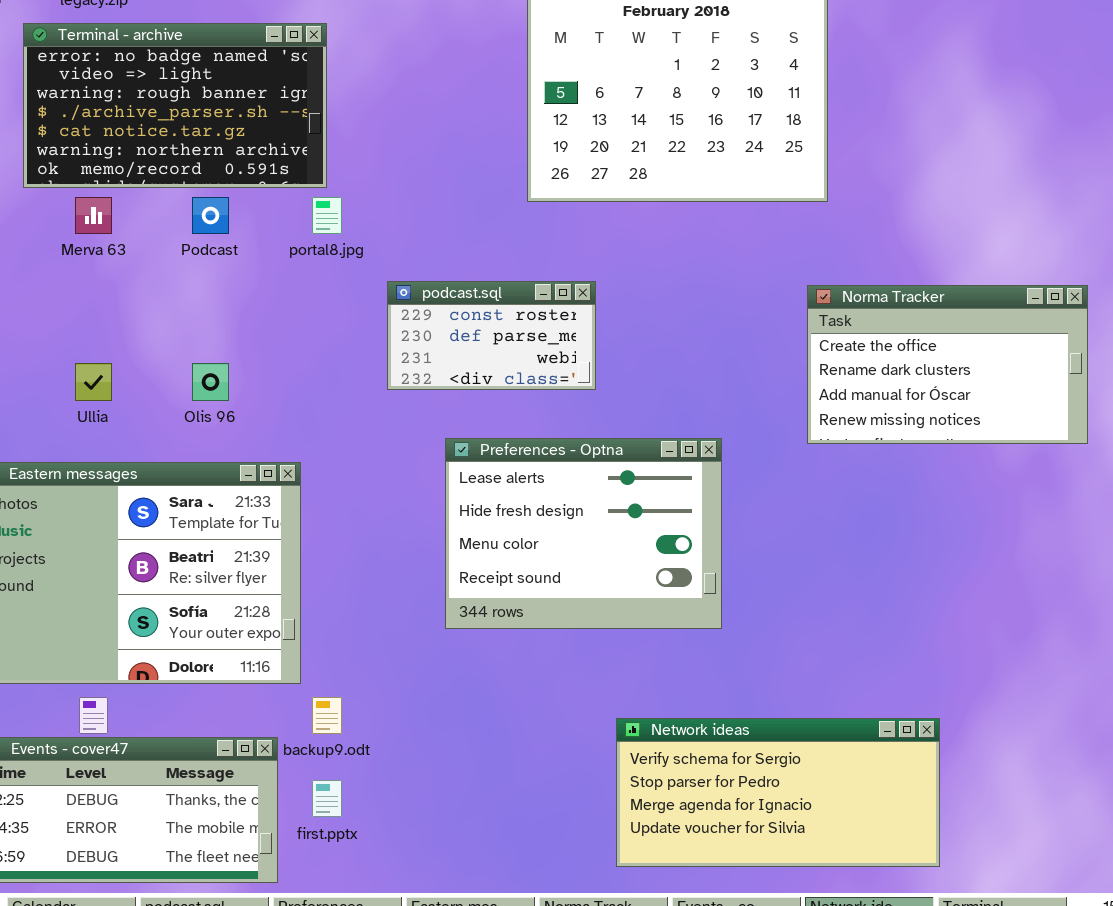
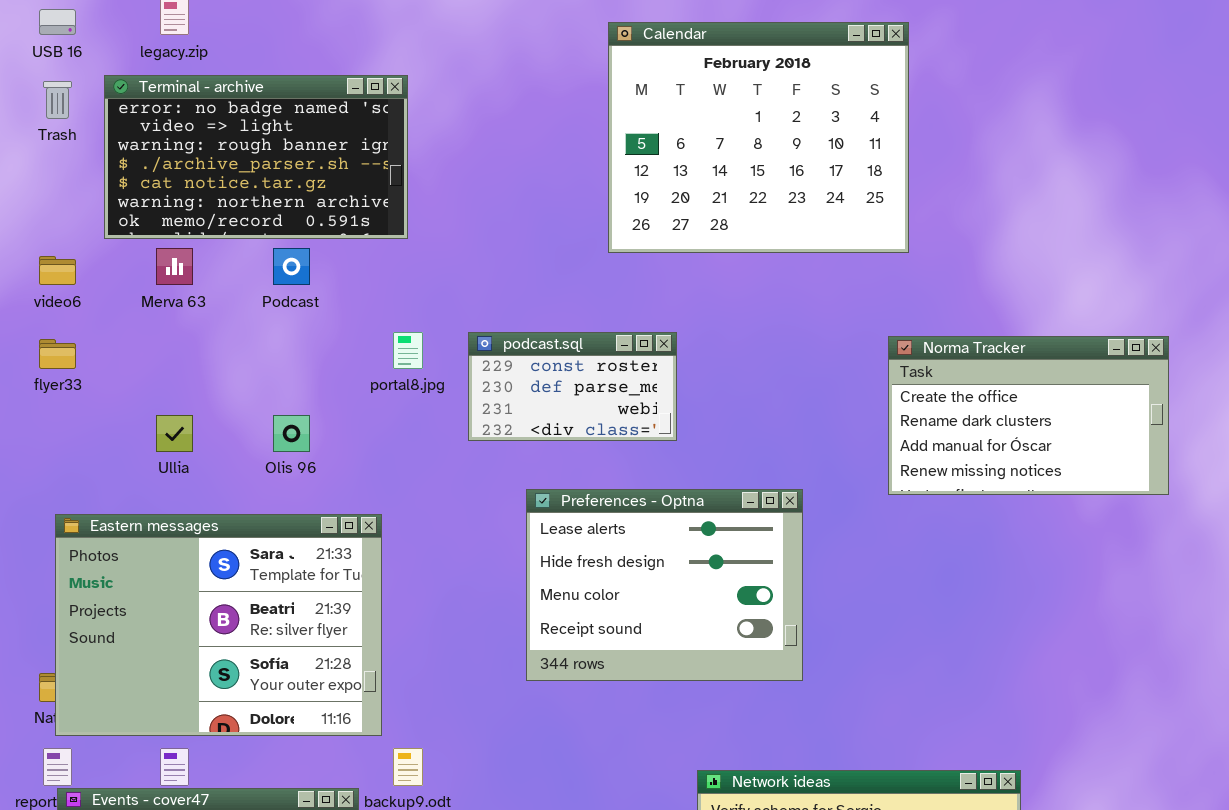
portal8.jpg: [312,197,342,234] -> [393,332,423,369], moved

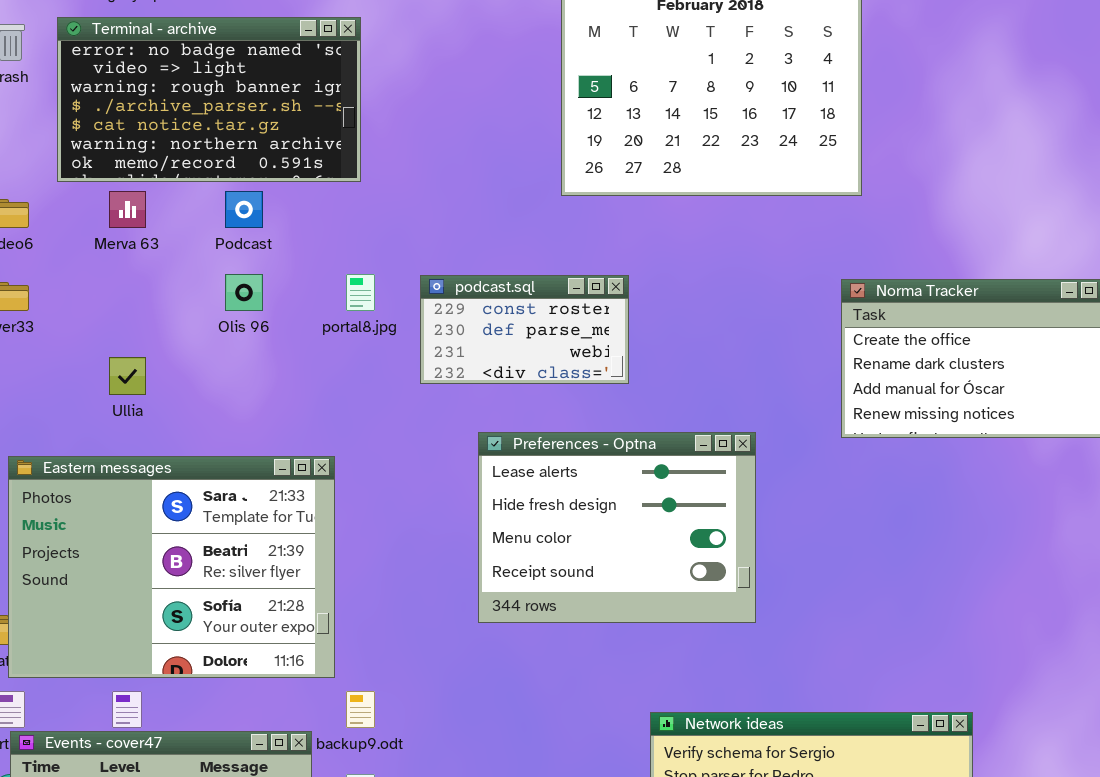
Olis 96: [273,415,310,452] -> [225,274,263,311], moved

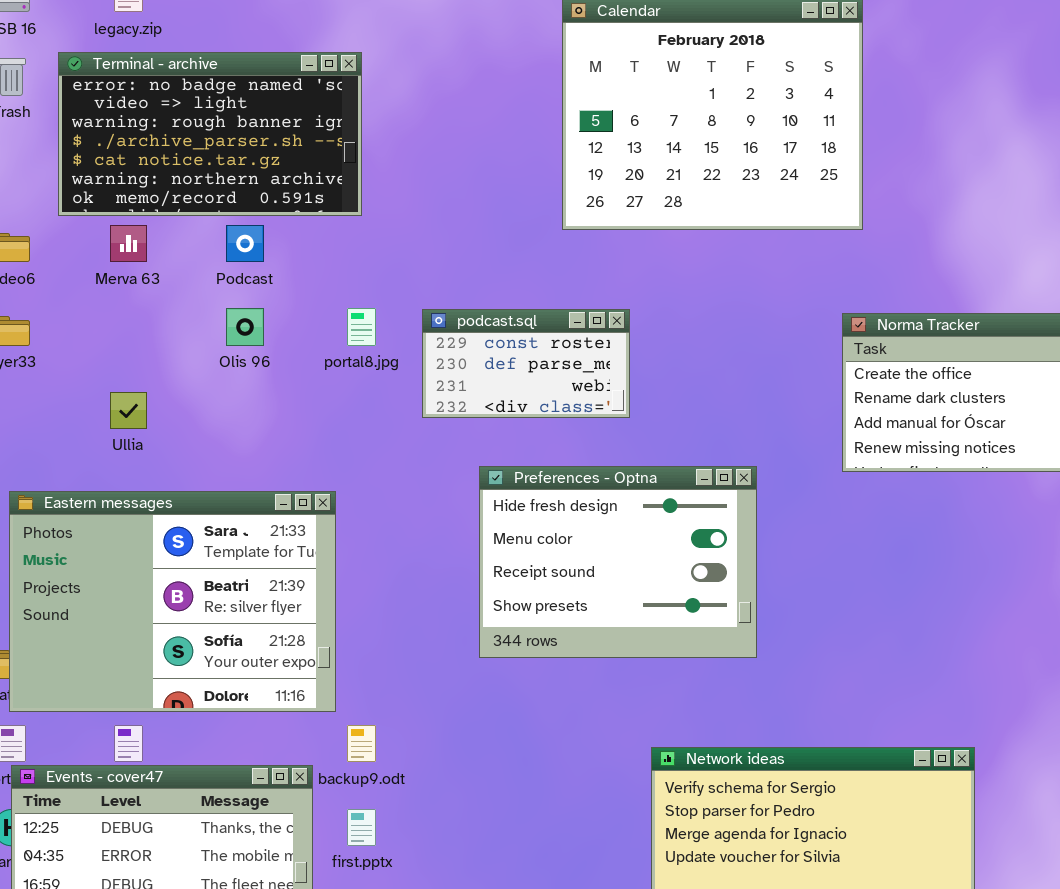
Preferences - Optna: [478,432,756,623] -> [479,466,757,658], scrolled down 1 row

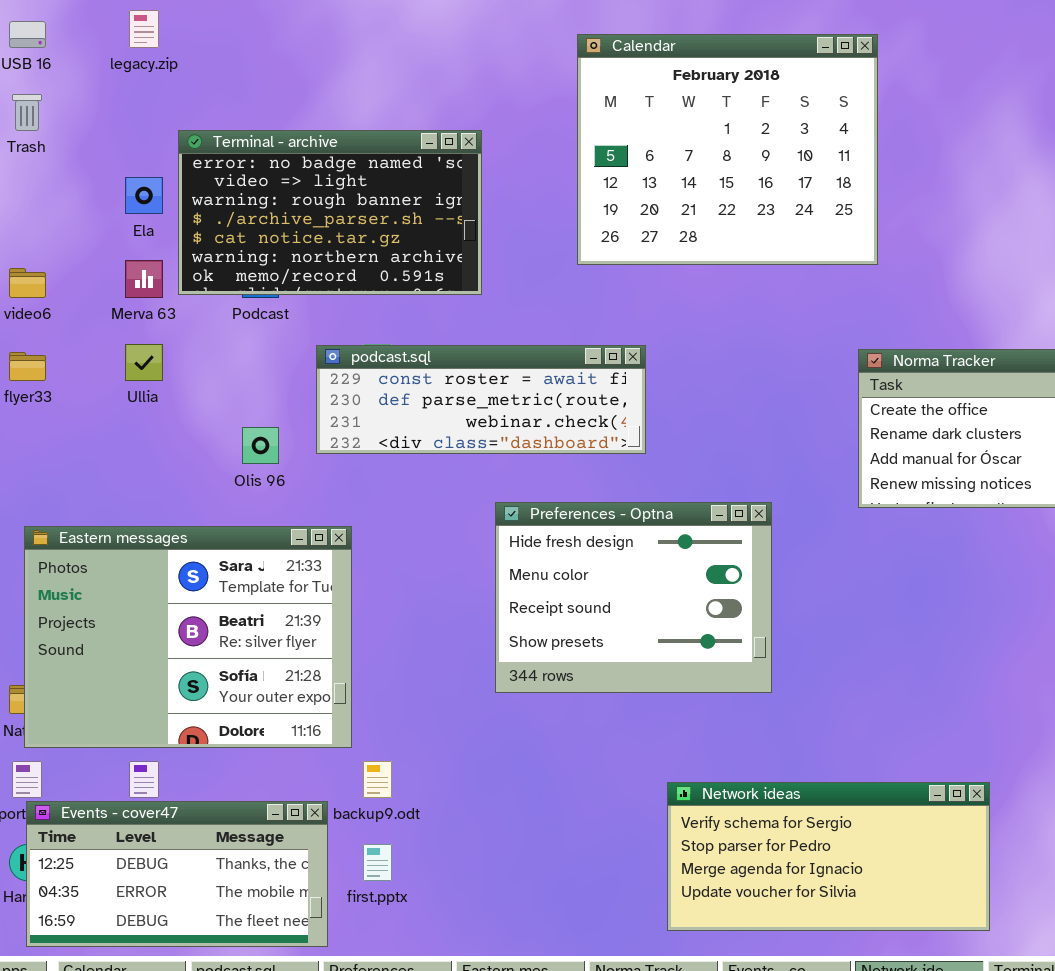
Terminal - archive: [58,52,362,216] -> [178,130,482,295], moved
Olis 96: [226,308,264,346] -> [242,427,279,464], moved
podcast.sql: [422,309,630,418] -> [316,345,646,454], resized
Ullia: [110,392,147,429] -> [125,344,163,381], moved

